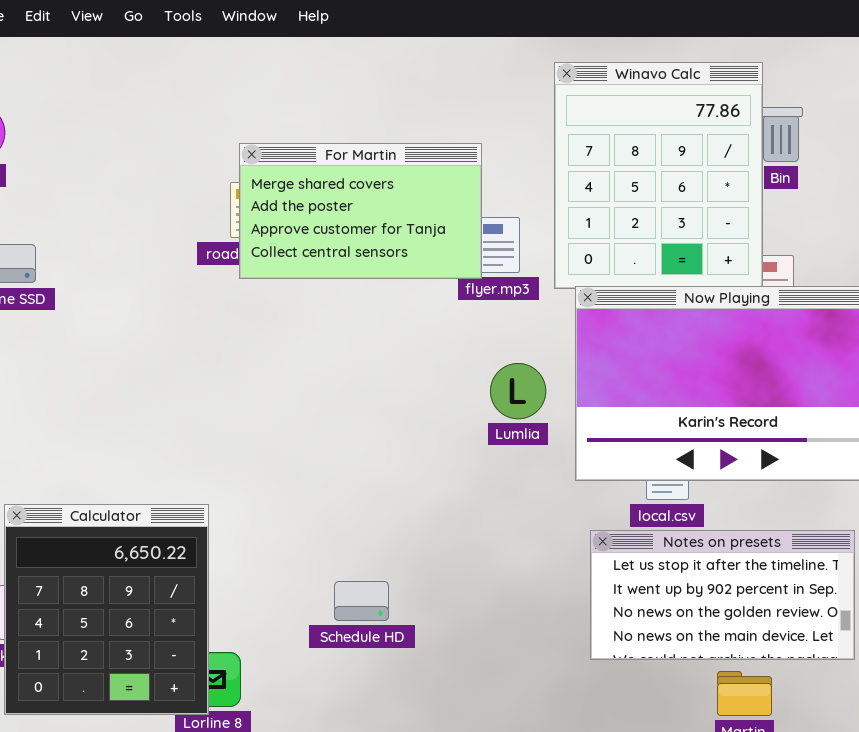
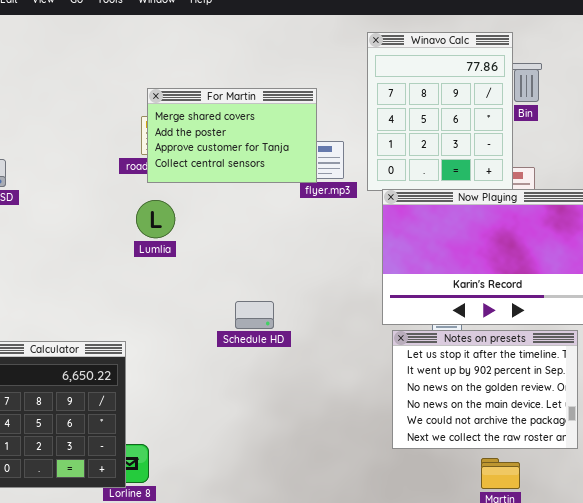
Lumlia: [490,363,546,419] -> [136,200,175,238], moved
Notes on presets: [590,530,855,660] -> [392,330,578,449], resized
Schedule HD: [334,581,389,621] -> [235,301,274,329], moved

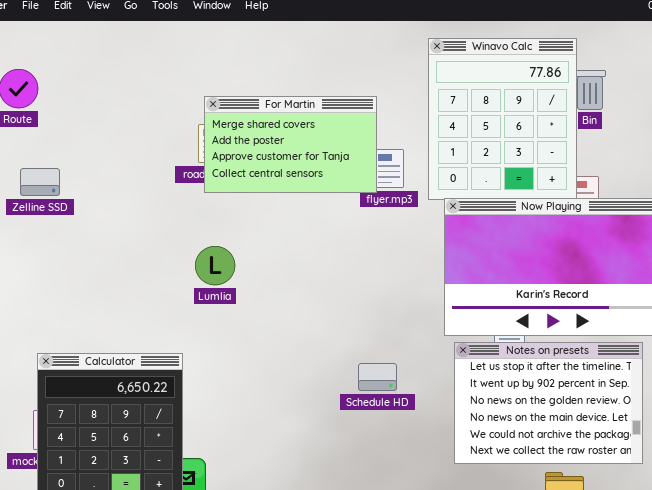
Lumlia: [136,200,175,238] -> [195,246,235,285], moved
Schedule HD: [235,301,274,329] -> [358,363,397,391], moved

